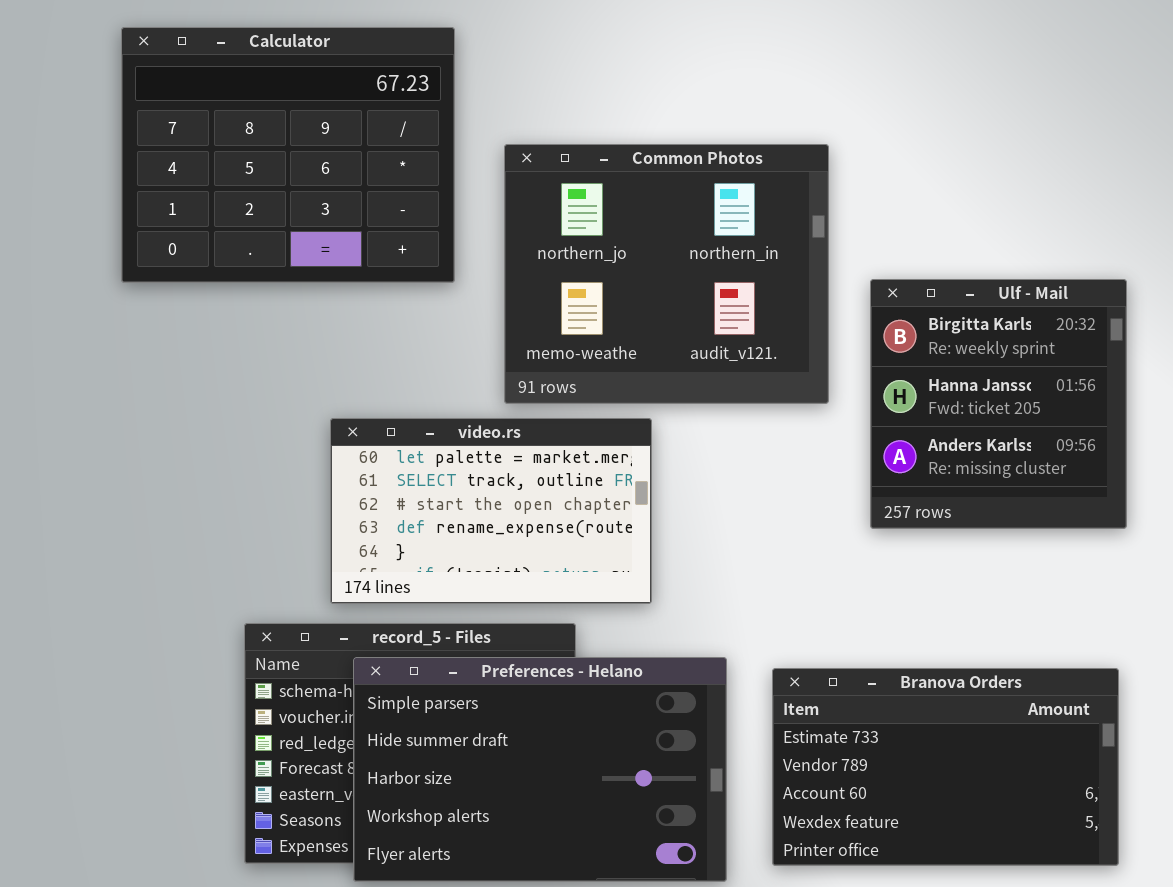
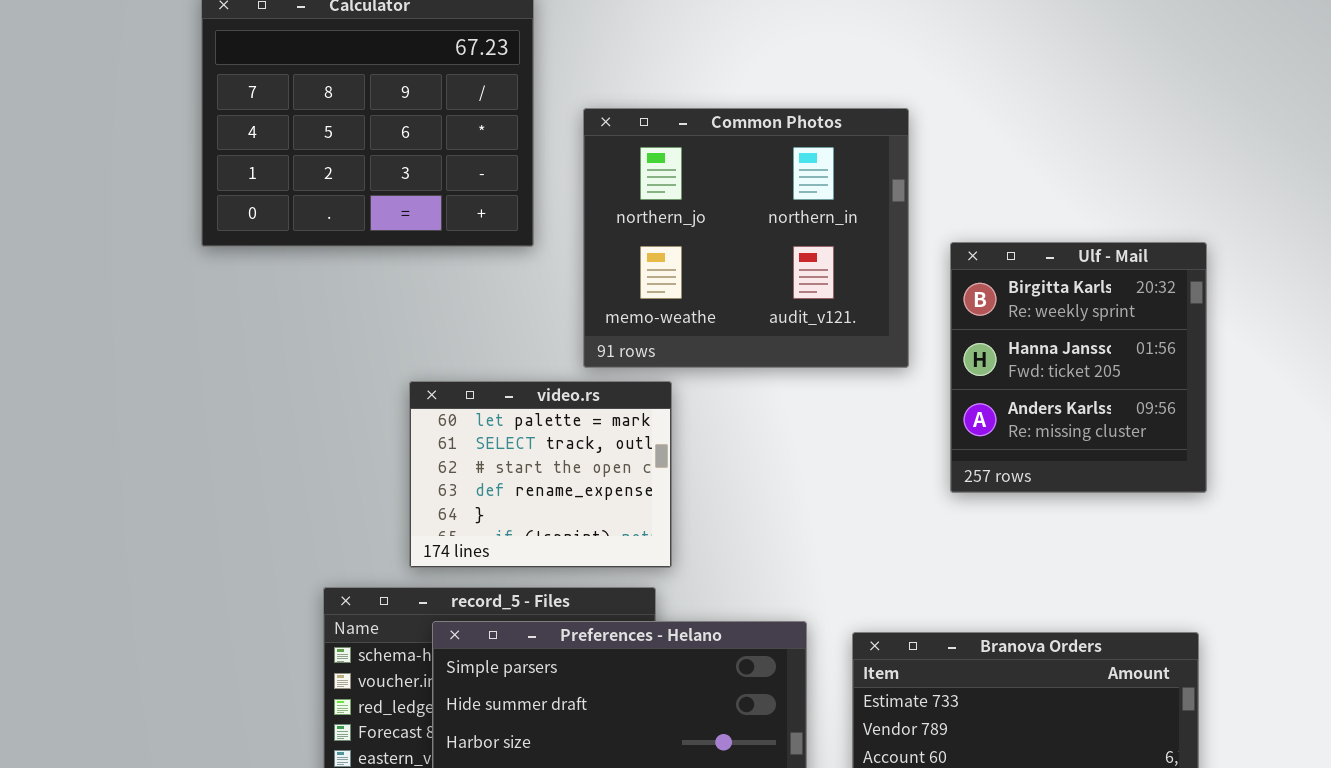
video.rs: [330,418,652,604] -> [409,381,672,568], resized

